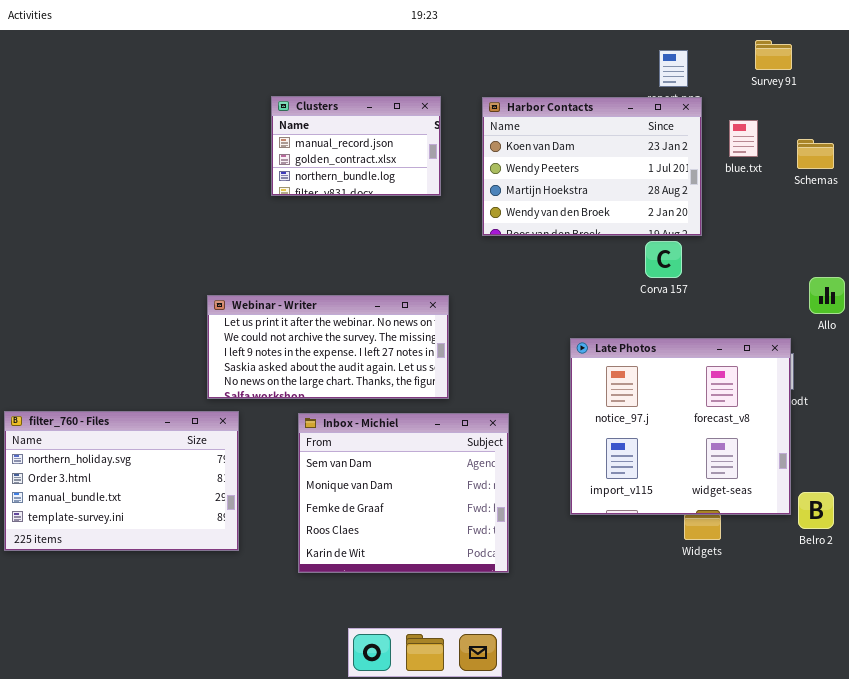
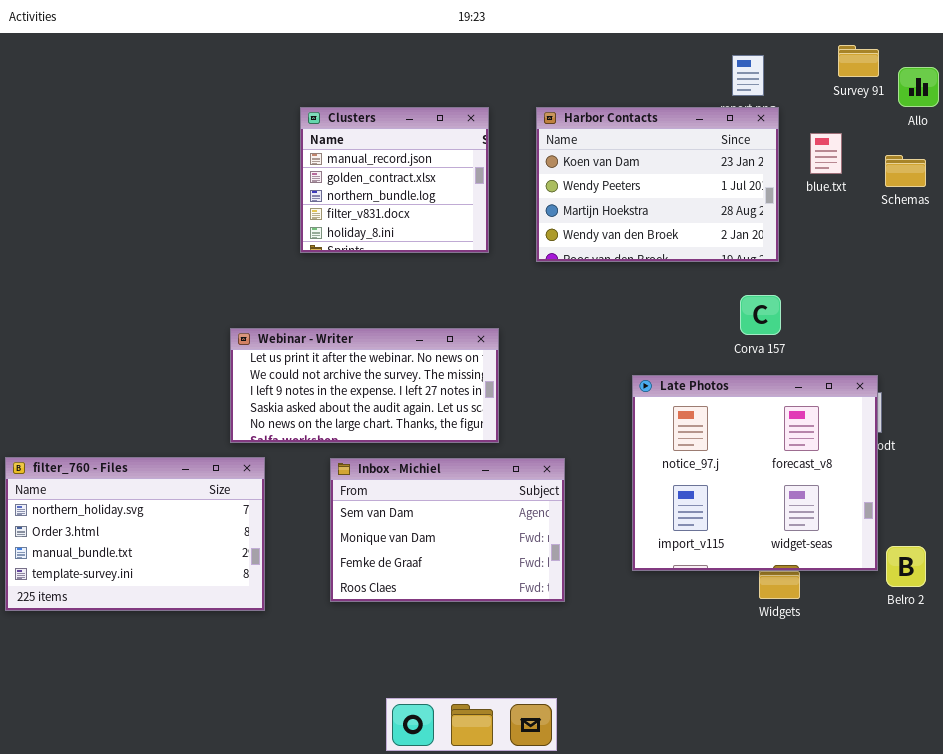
Clusters: [271,96,441,196] -> [300,107,489,253], resized
Corva 157: [645,241,682,278] -> [740,295,781,335], moved
Allo: [809,277,845,314] -> [898,67,939,107], moved
Inbox - Michiel: [298,413,509,573] -> [330,458,565,602], resized

